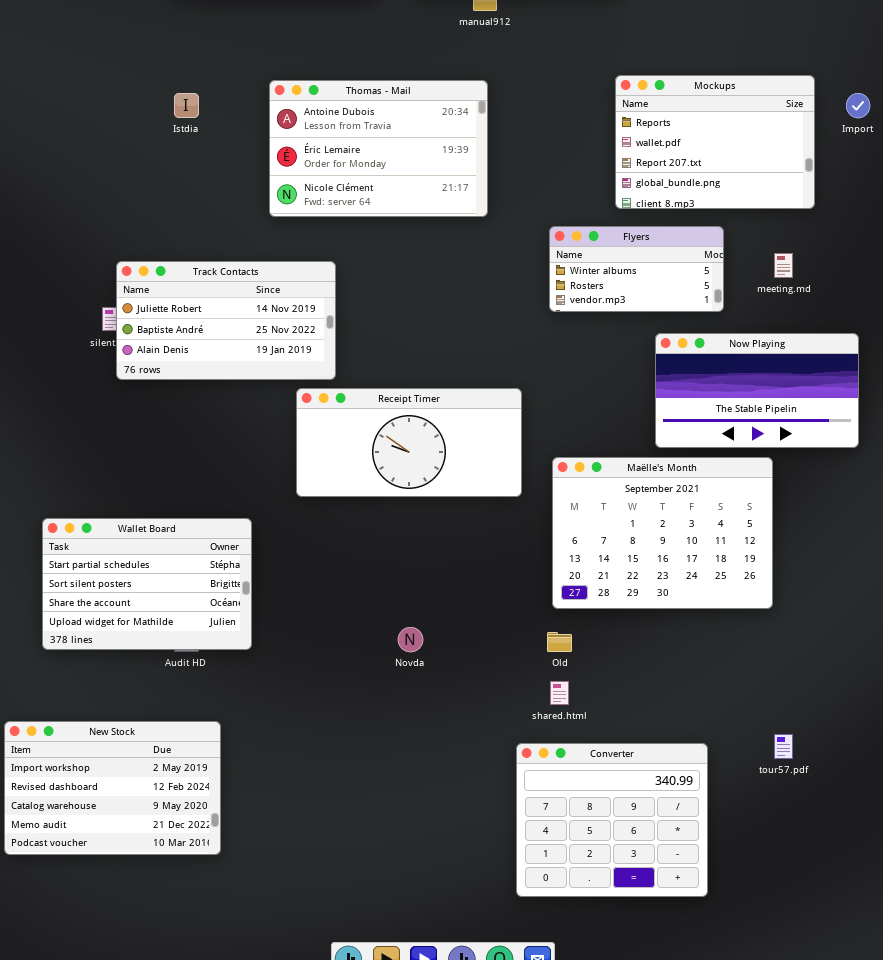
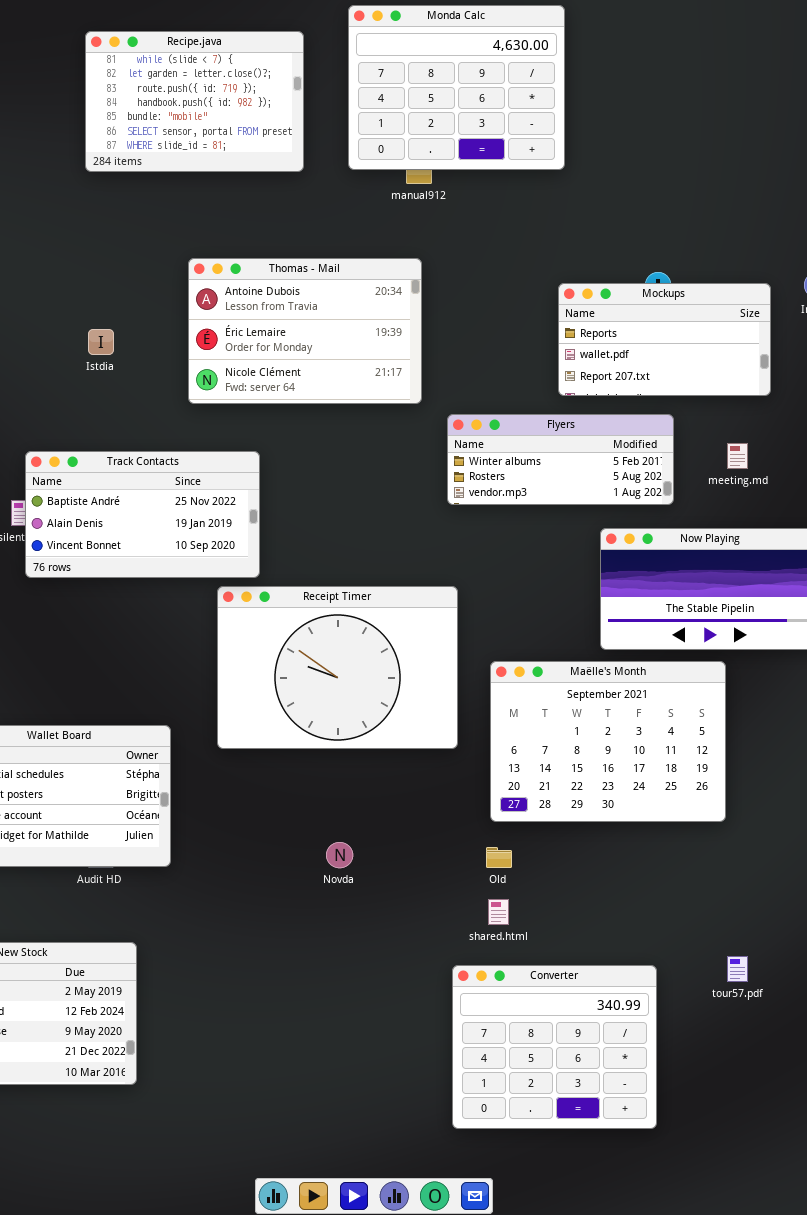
Mockups: [615,75,815,209] -> [558,283,771,396], resized
Istdia: [174,93,199,118] -> [88,329,114,355], moved
Flyers: [549,226,724,312] -> [447,414,674,505], resized
Track Contacts: [116,261,336,380] -> [25,451,260,578], scrolled down 1 row
Receipt Timer: [296,388,522,497] -> [217,586,458,749], resized

